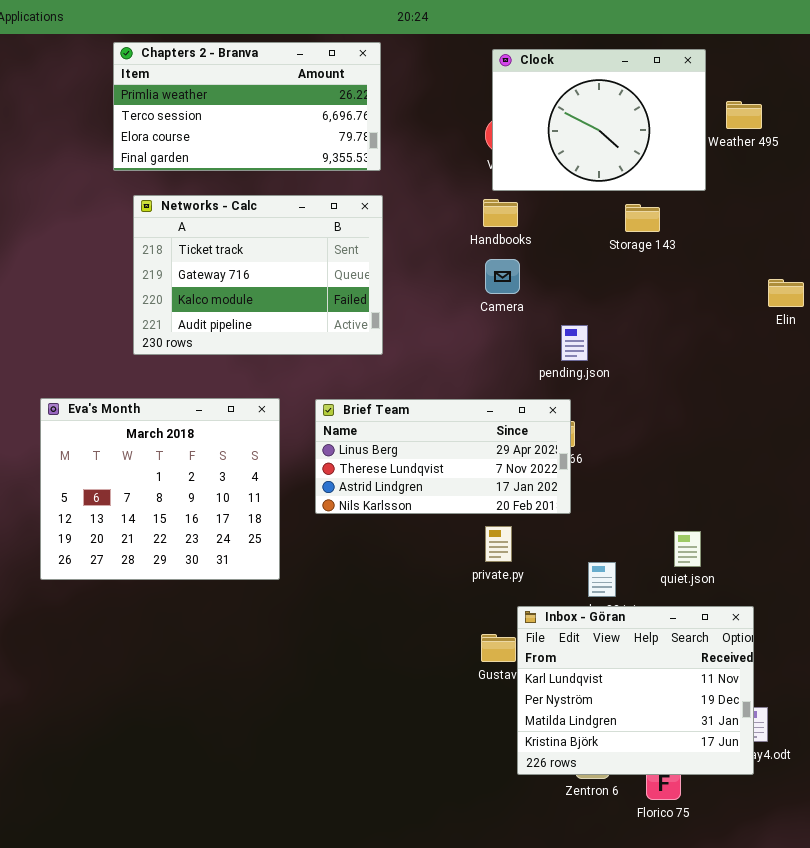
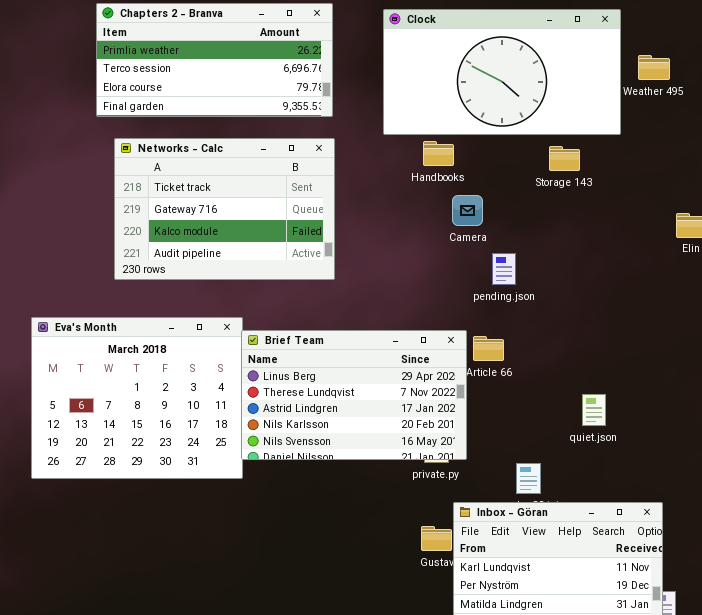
Clock: [492,49,706,191] -> [383,9,621,135], resized
Camera: [485,259,520,294] -> [452,195,483,226], moved
Brief Team: [315,399,571,514] -> [241,330,467,460], moved, resized
quiet.json: [674,531,701,567] -> [582,394,606,426], moved

